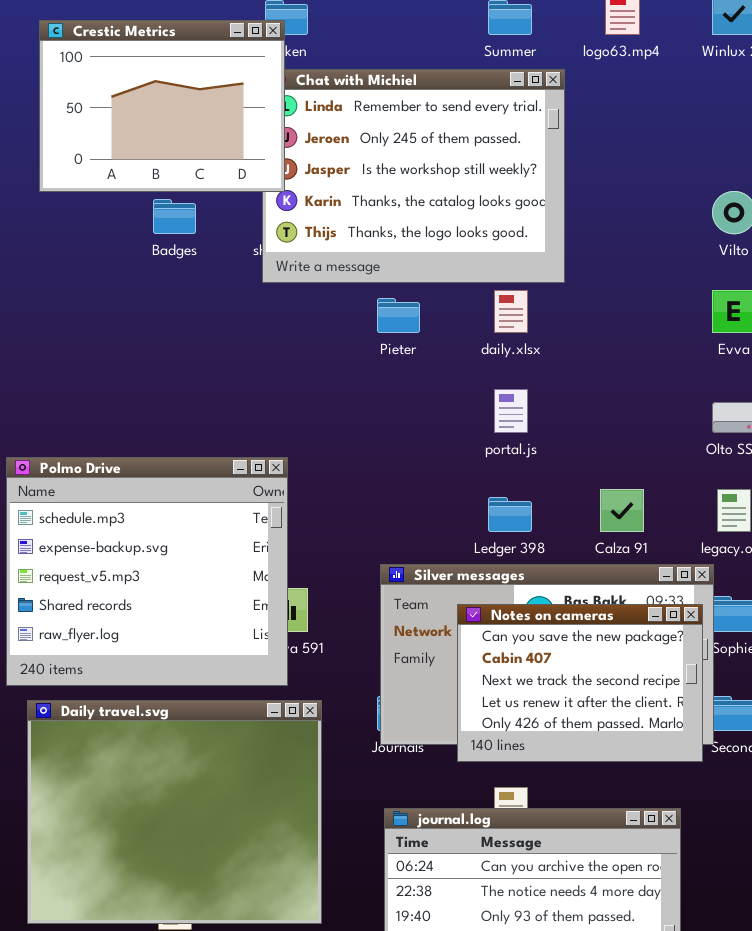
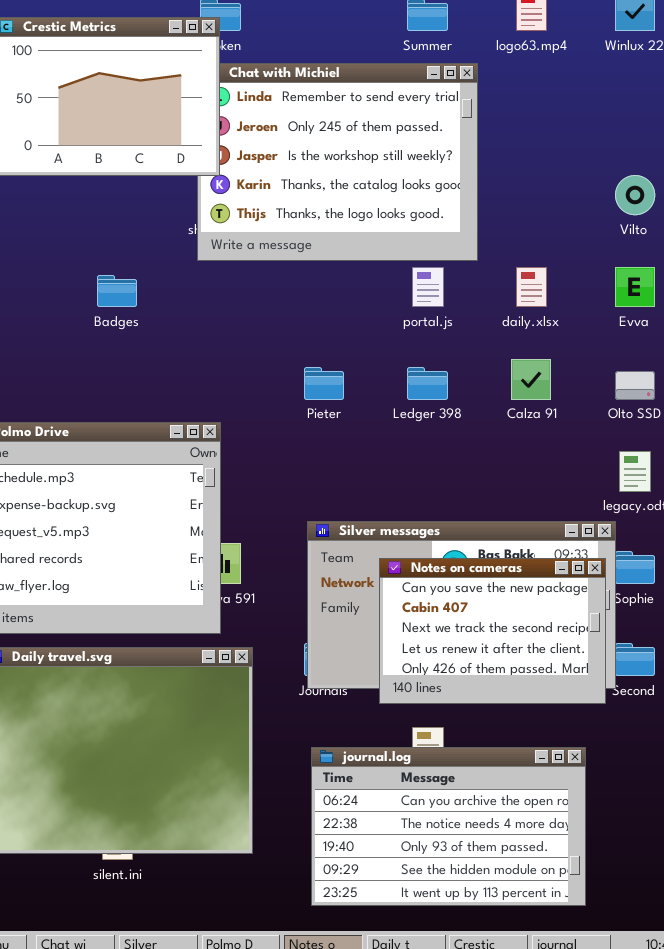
Badges: [153,199,196,234] -> [97,275,137,307], moved
daily.xlsx: [494,290,528,333] -> [516,267,547,307], moved
Pieter: [377,298,420,333] -> [304,367,344,400], moved
portal.js: [494,389,528,433] -> [412,267,444,307], moved
Calza 91: [600,489,644,532] -> [511,359,551,400], moved
Ledger 398: [488,497,532,532] -> [407,367,448,400], moved

